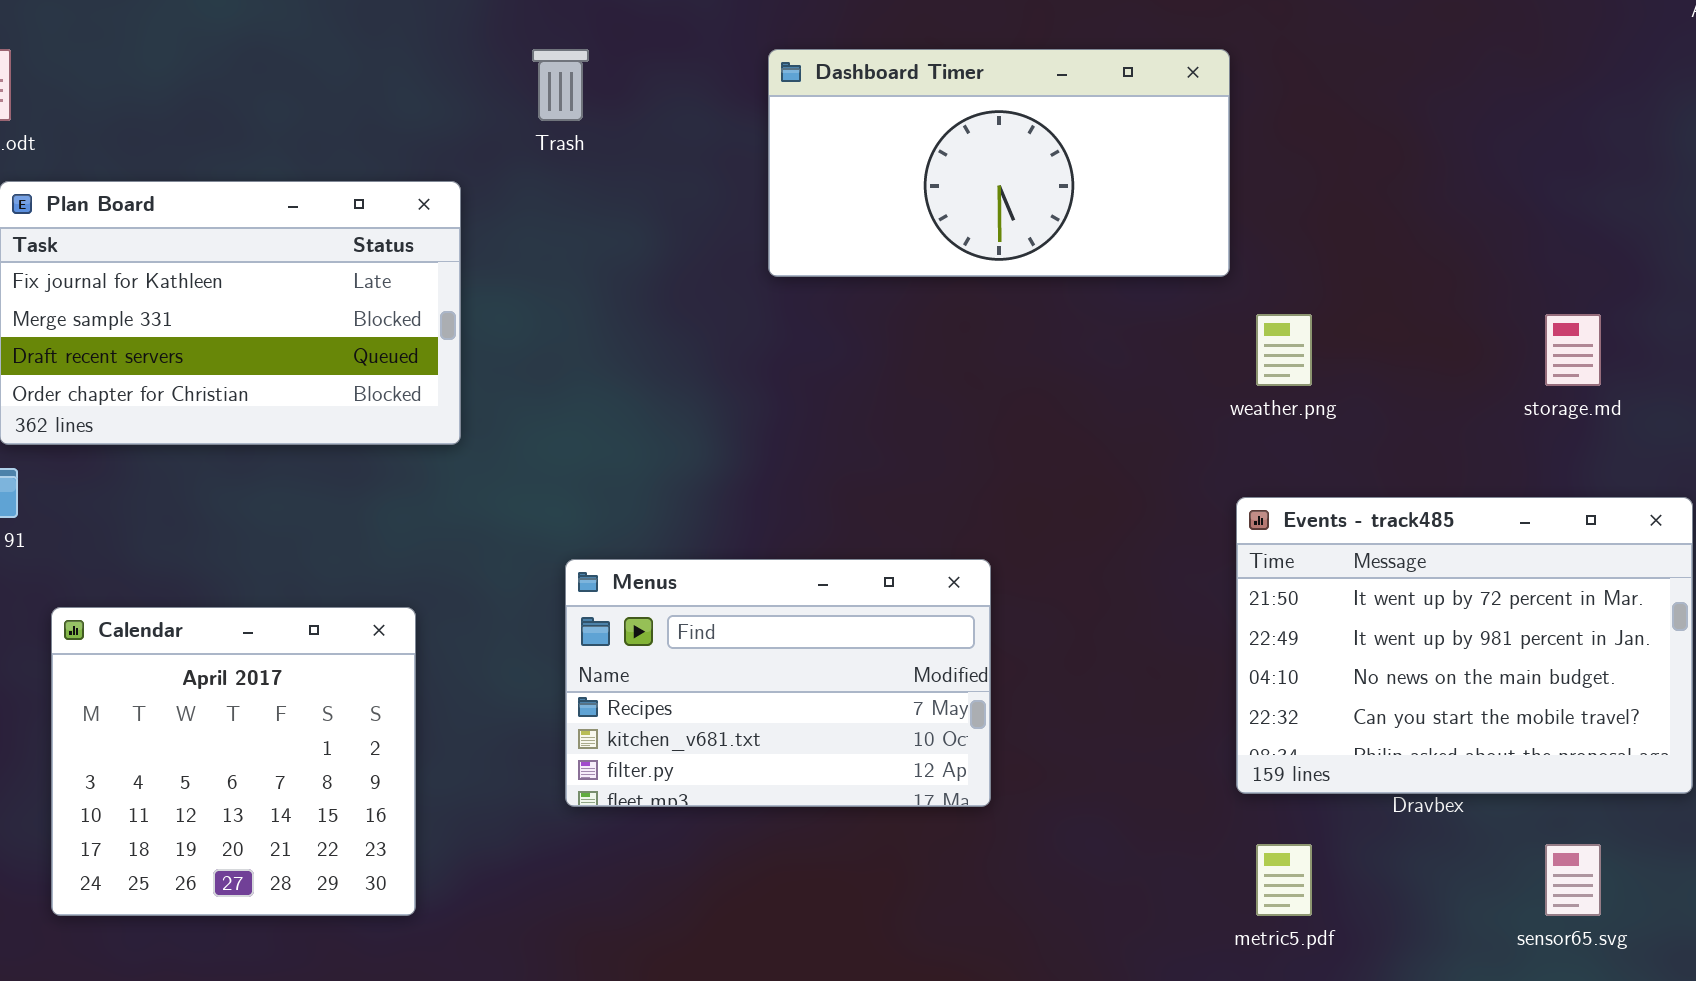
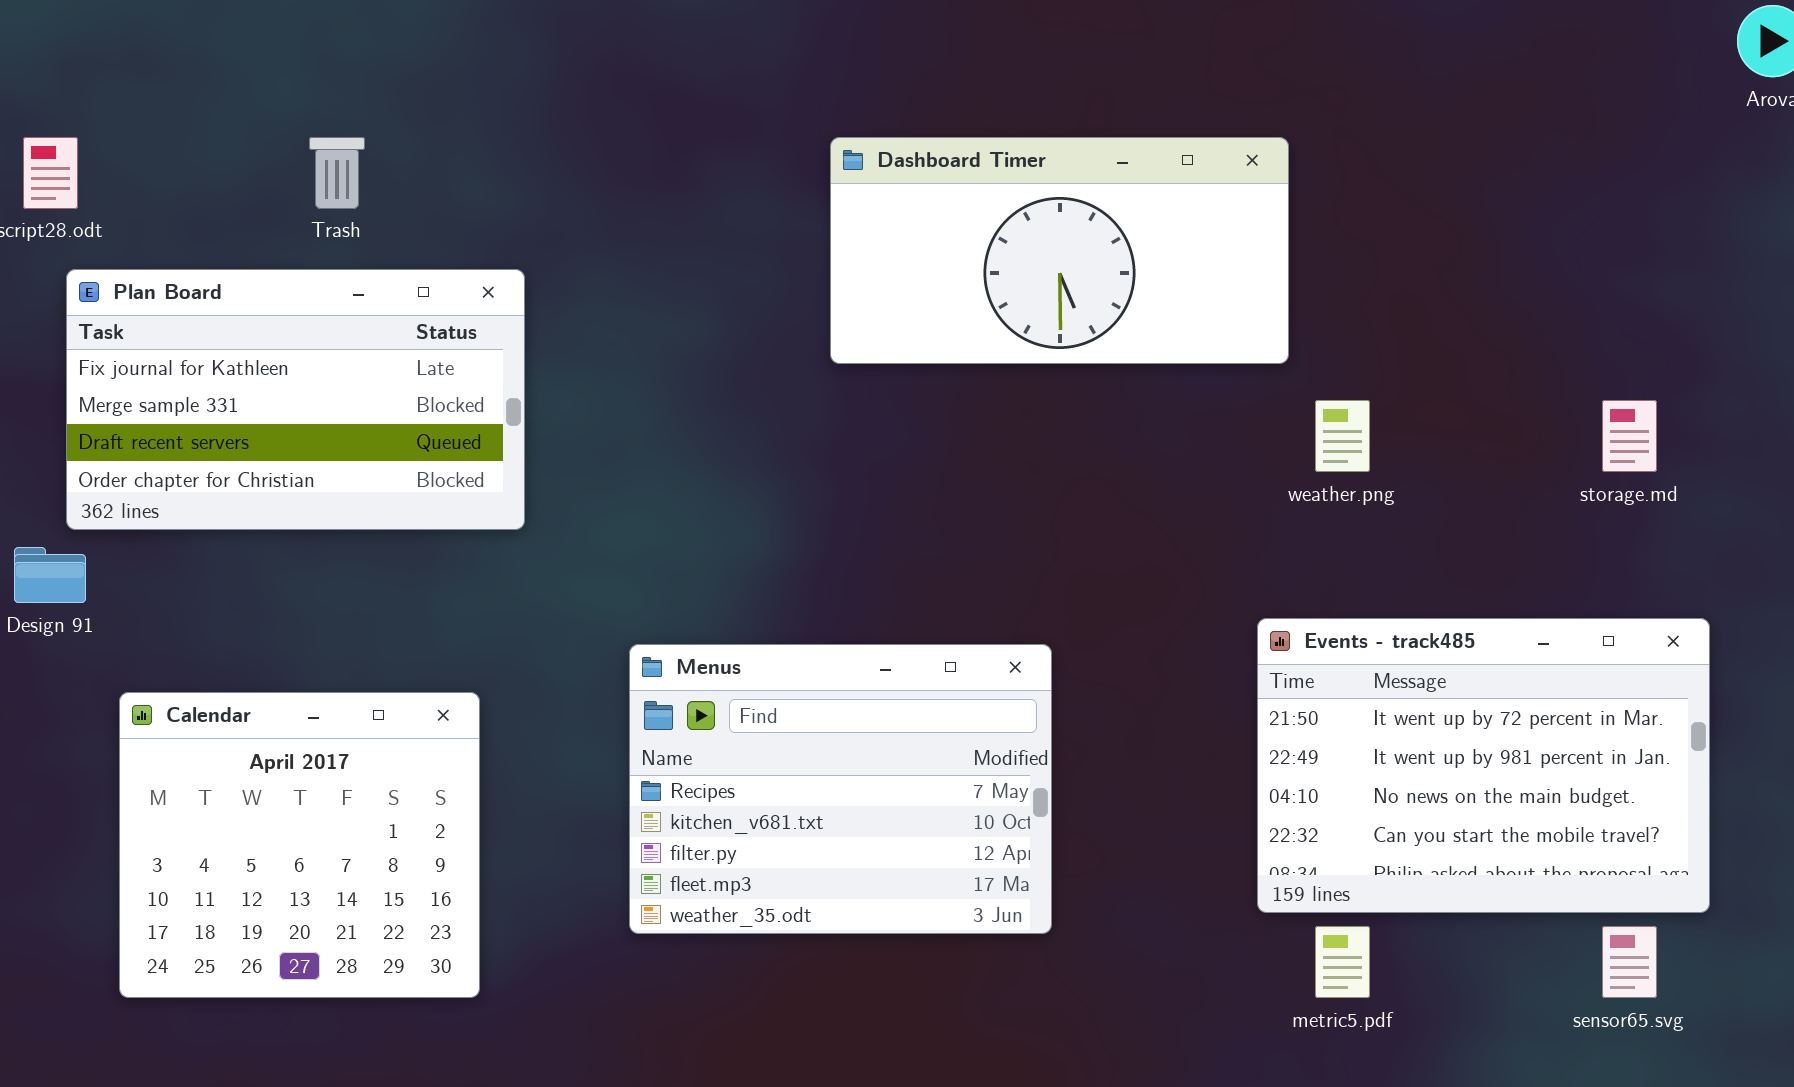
Trash: [532,49,589,121] -> [309,137,365,209], moved
Events - track485: [1236,497,1693,794] -> [1257,618,1710,913], moved
Menus: [565,559,991,807] -> [629,644,1052,934], resized

